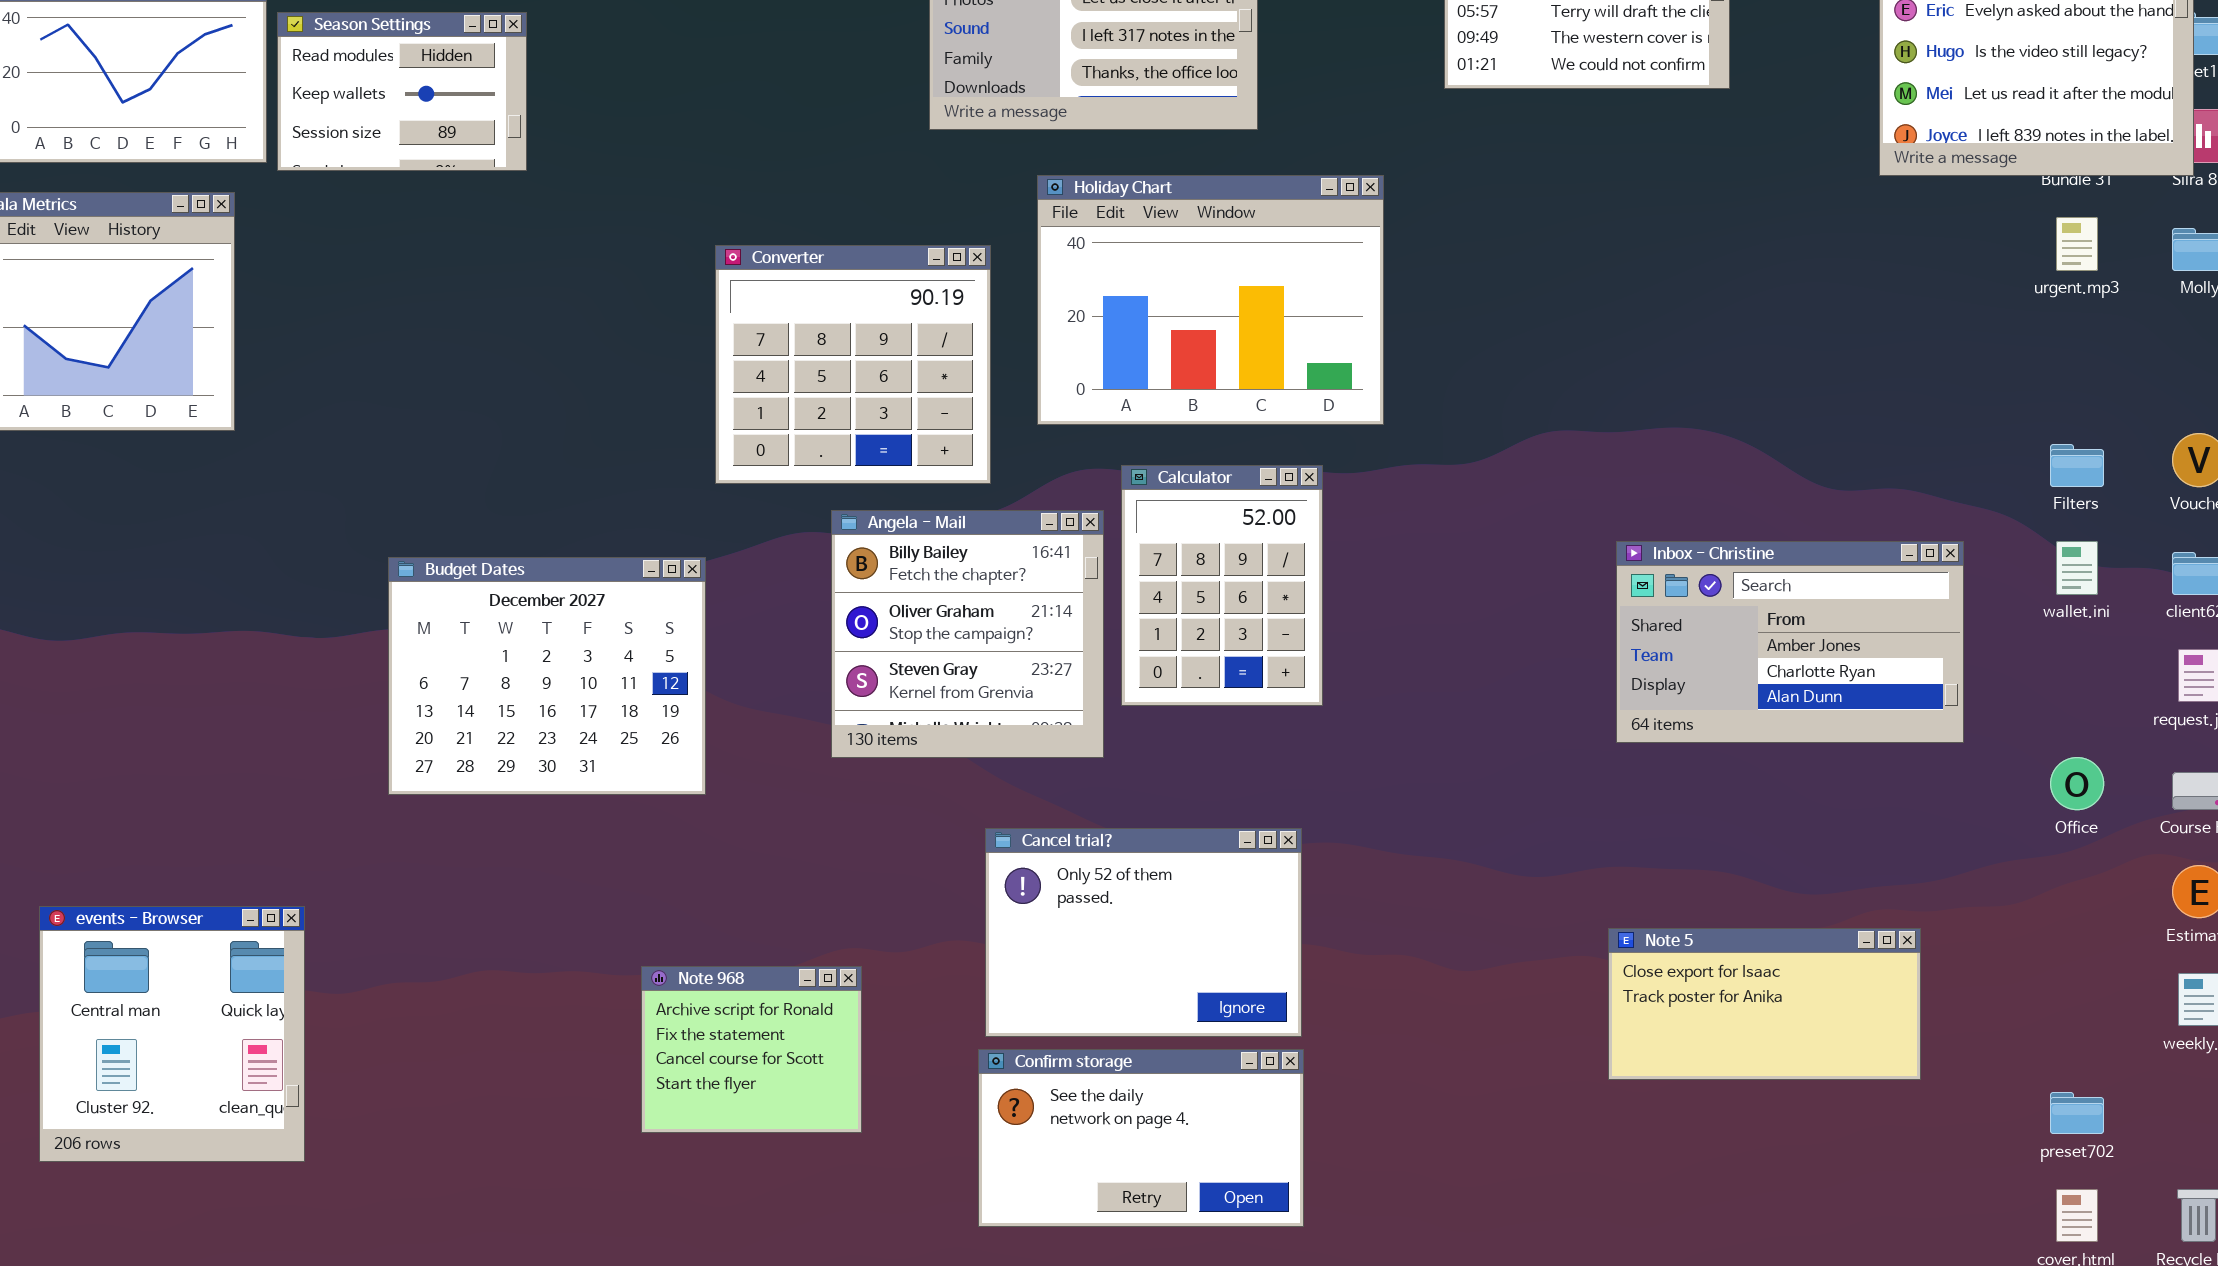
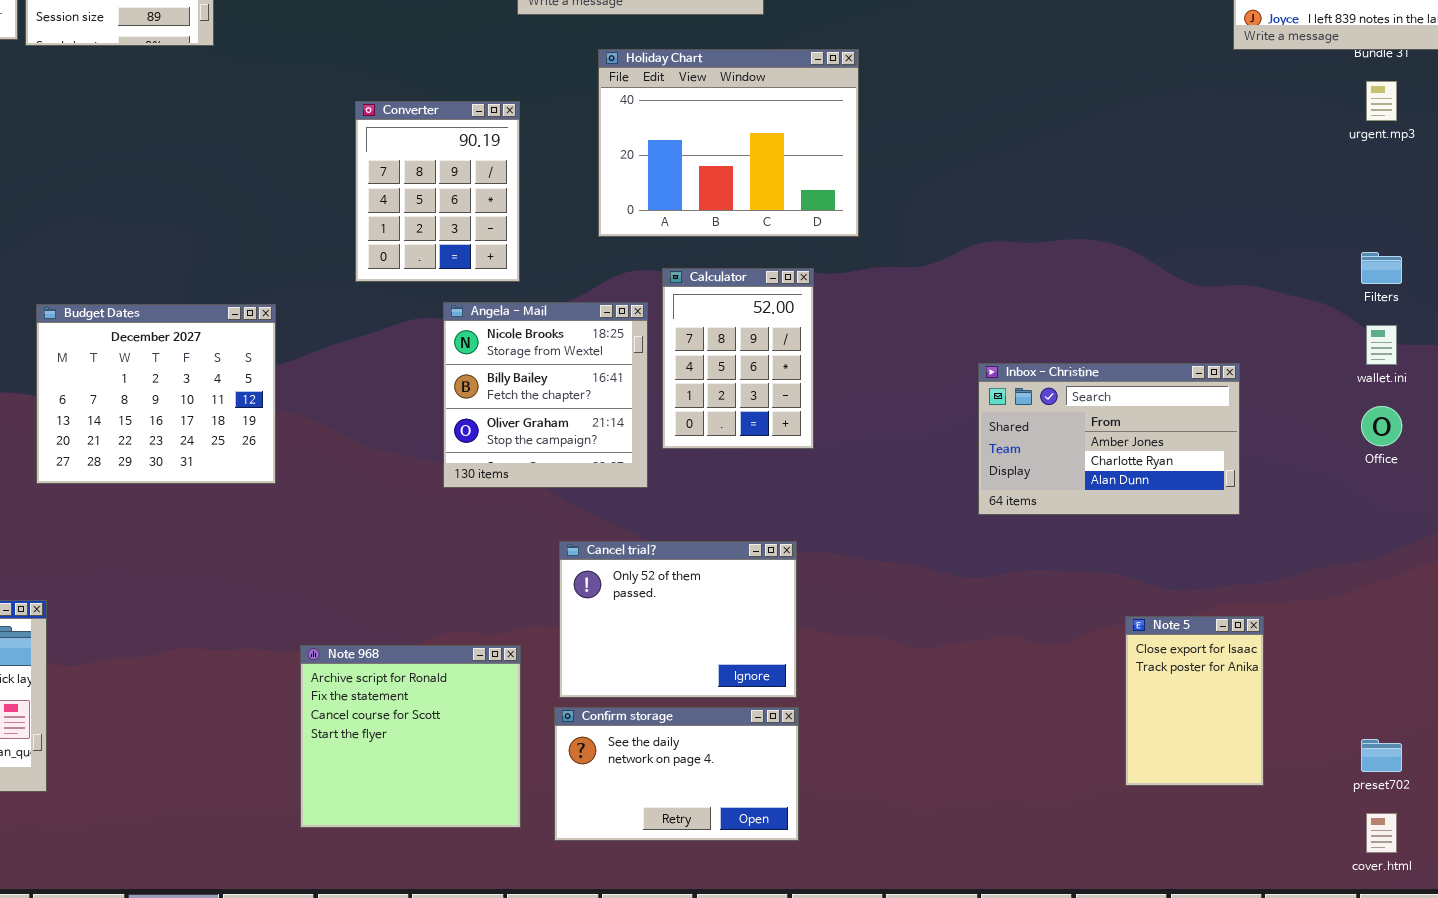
Converter: [715,245,991,484] -> [355,101,520,282], resized
Angela - Mail: [831,510,1104,758] -> [443,302,648,488], scrolled up 1 row
Inbox - Christine: [1616,541,1964,743] -> [978,363,1240,515], moved
Budget Dates: [388,557,706,795] -> [36,304,276,484], moved
Office: [2050,757,2104,810] -> [1361,406,1402,446], moved
Note 5: [1608,928,1921,1080] -> [1125,616,1264,786], resized
Note 968: [641,966,862,1133] -> [300,645,521,828], resized

